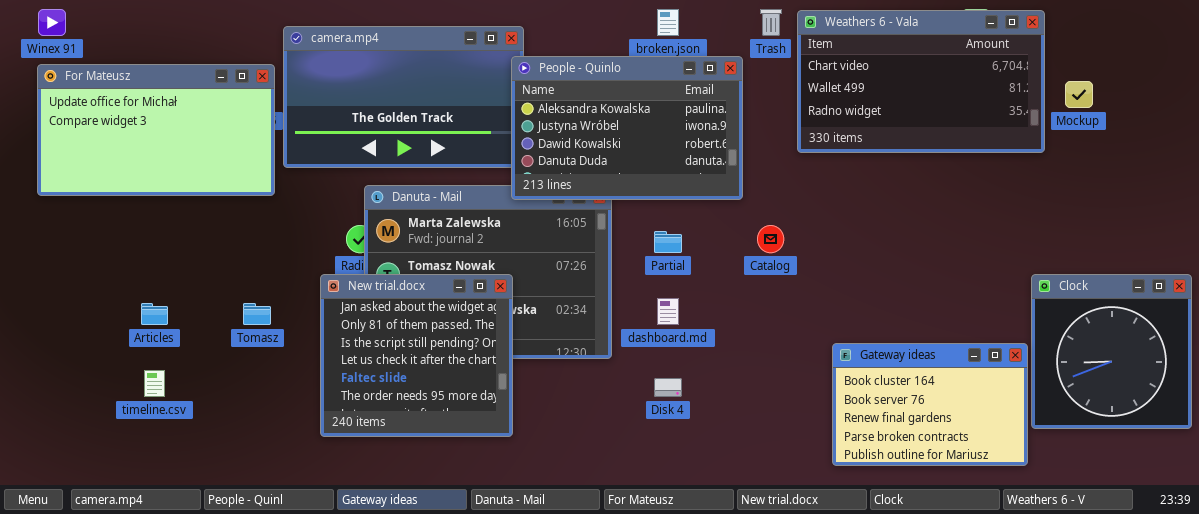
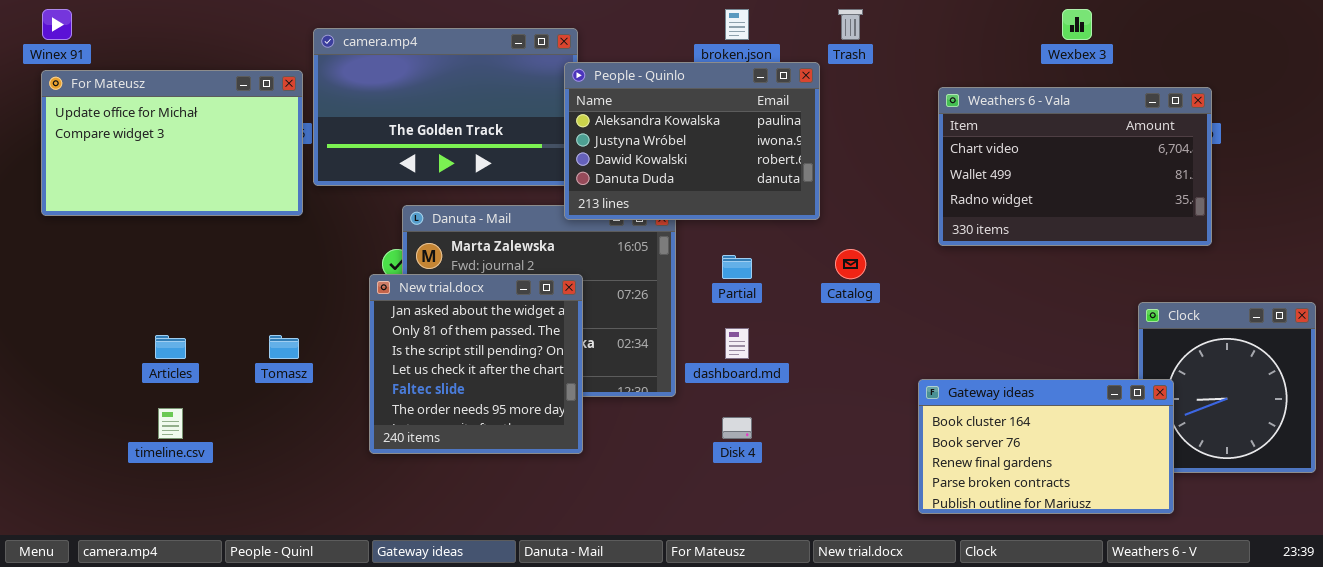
Weathers 6 - Vala: [797,10,1045,153] -> [938,87,1212,246], moved
New trial.docx: [320,274,513,437] -> [369,274,583,454], moved
Gateway ideas: [832,343,1028,466] -> [918,379,1174,514], resized

